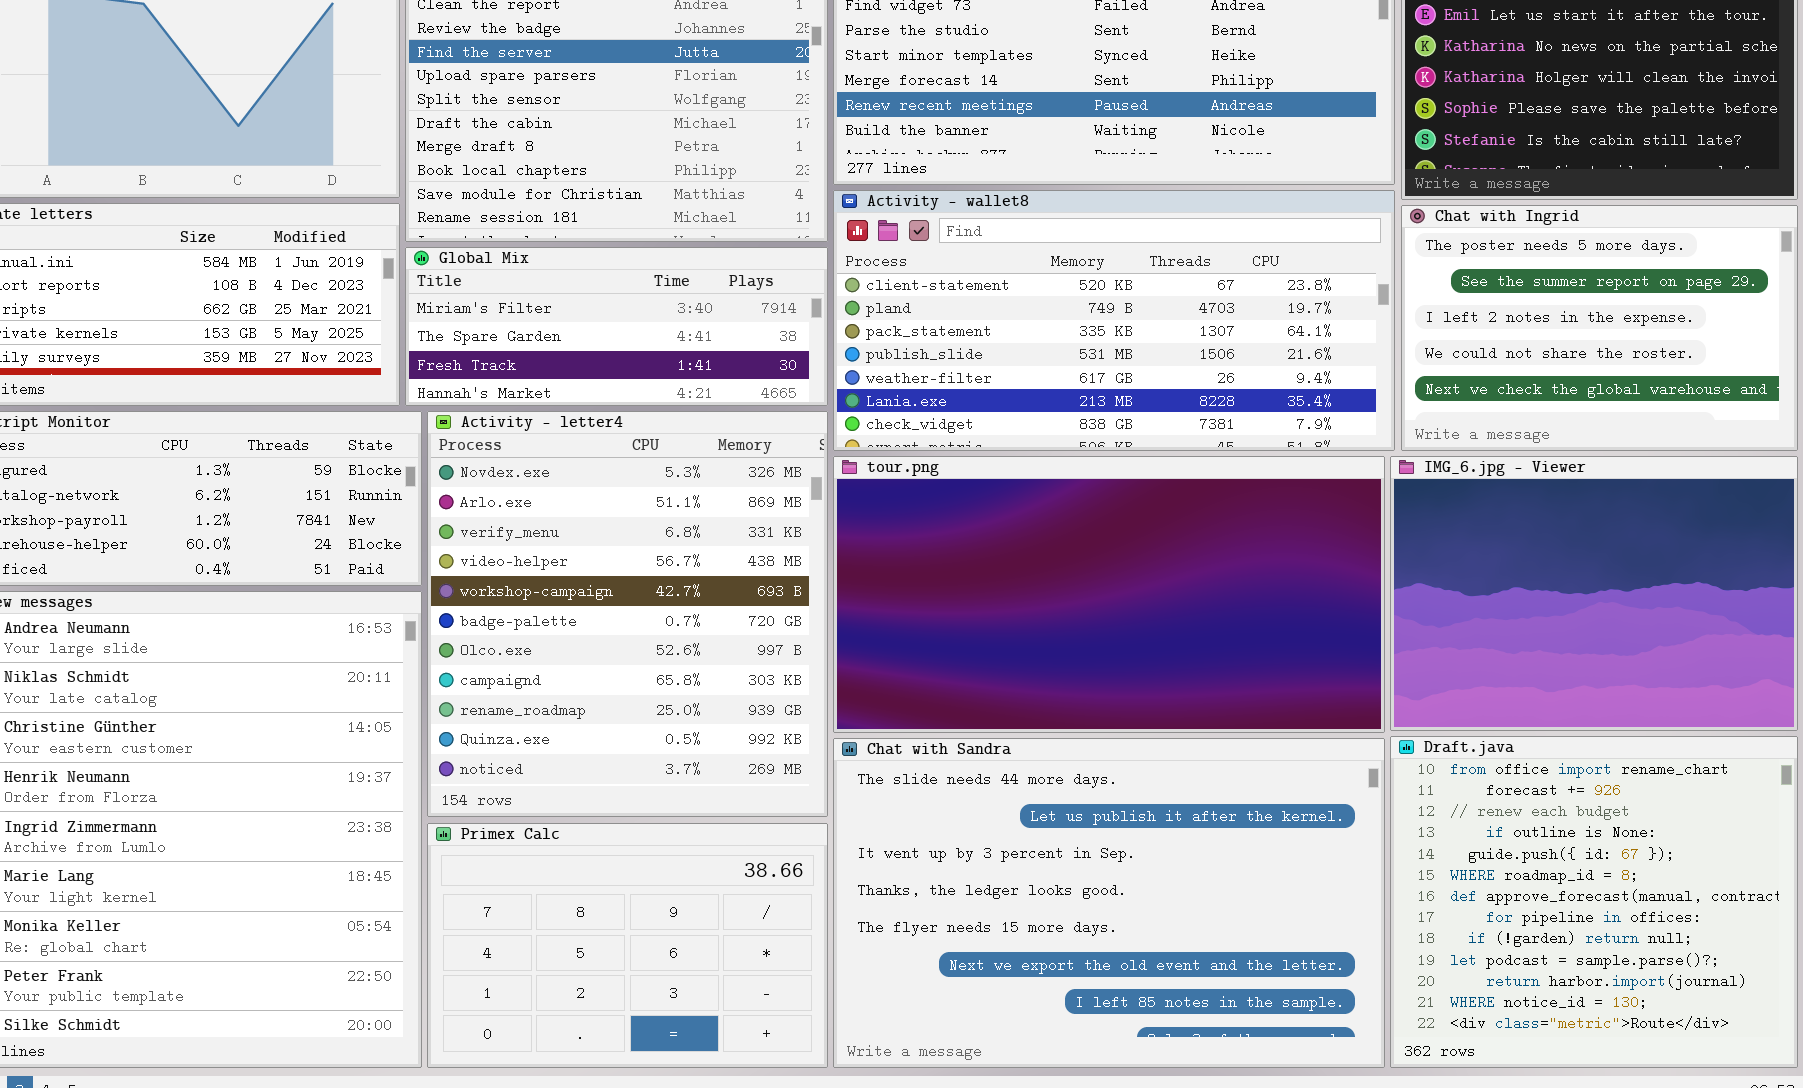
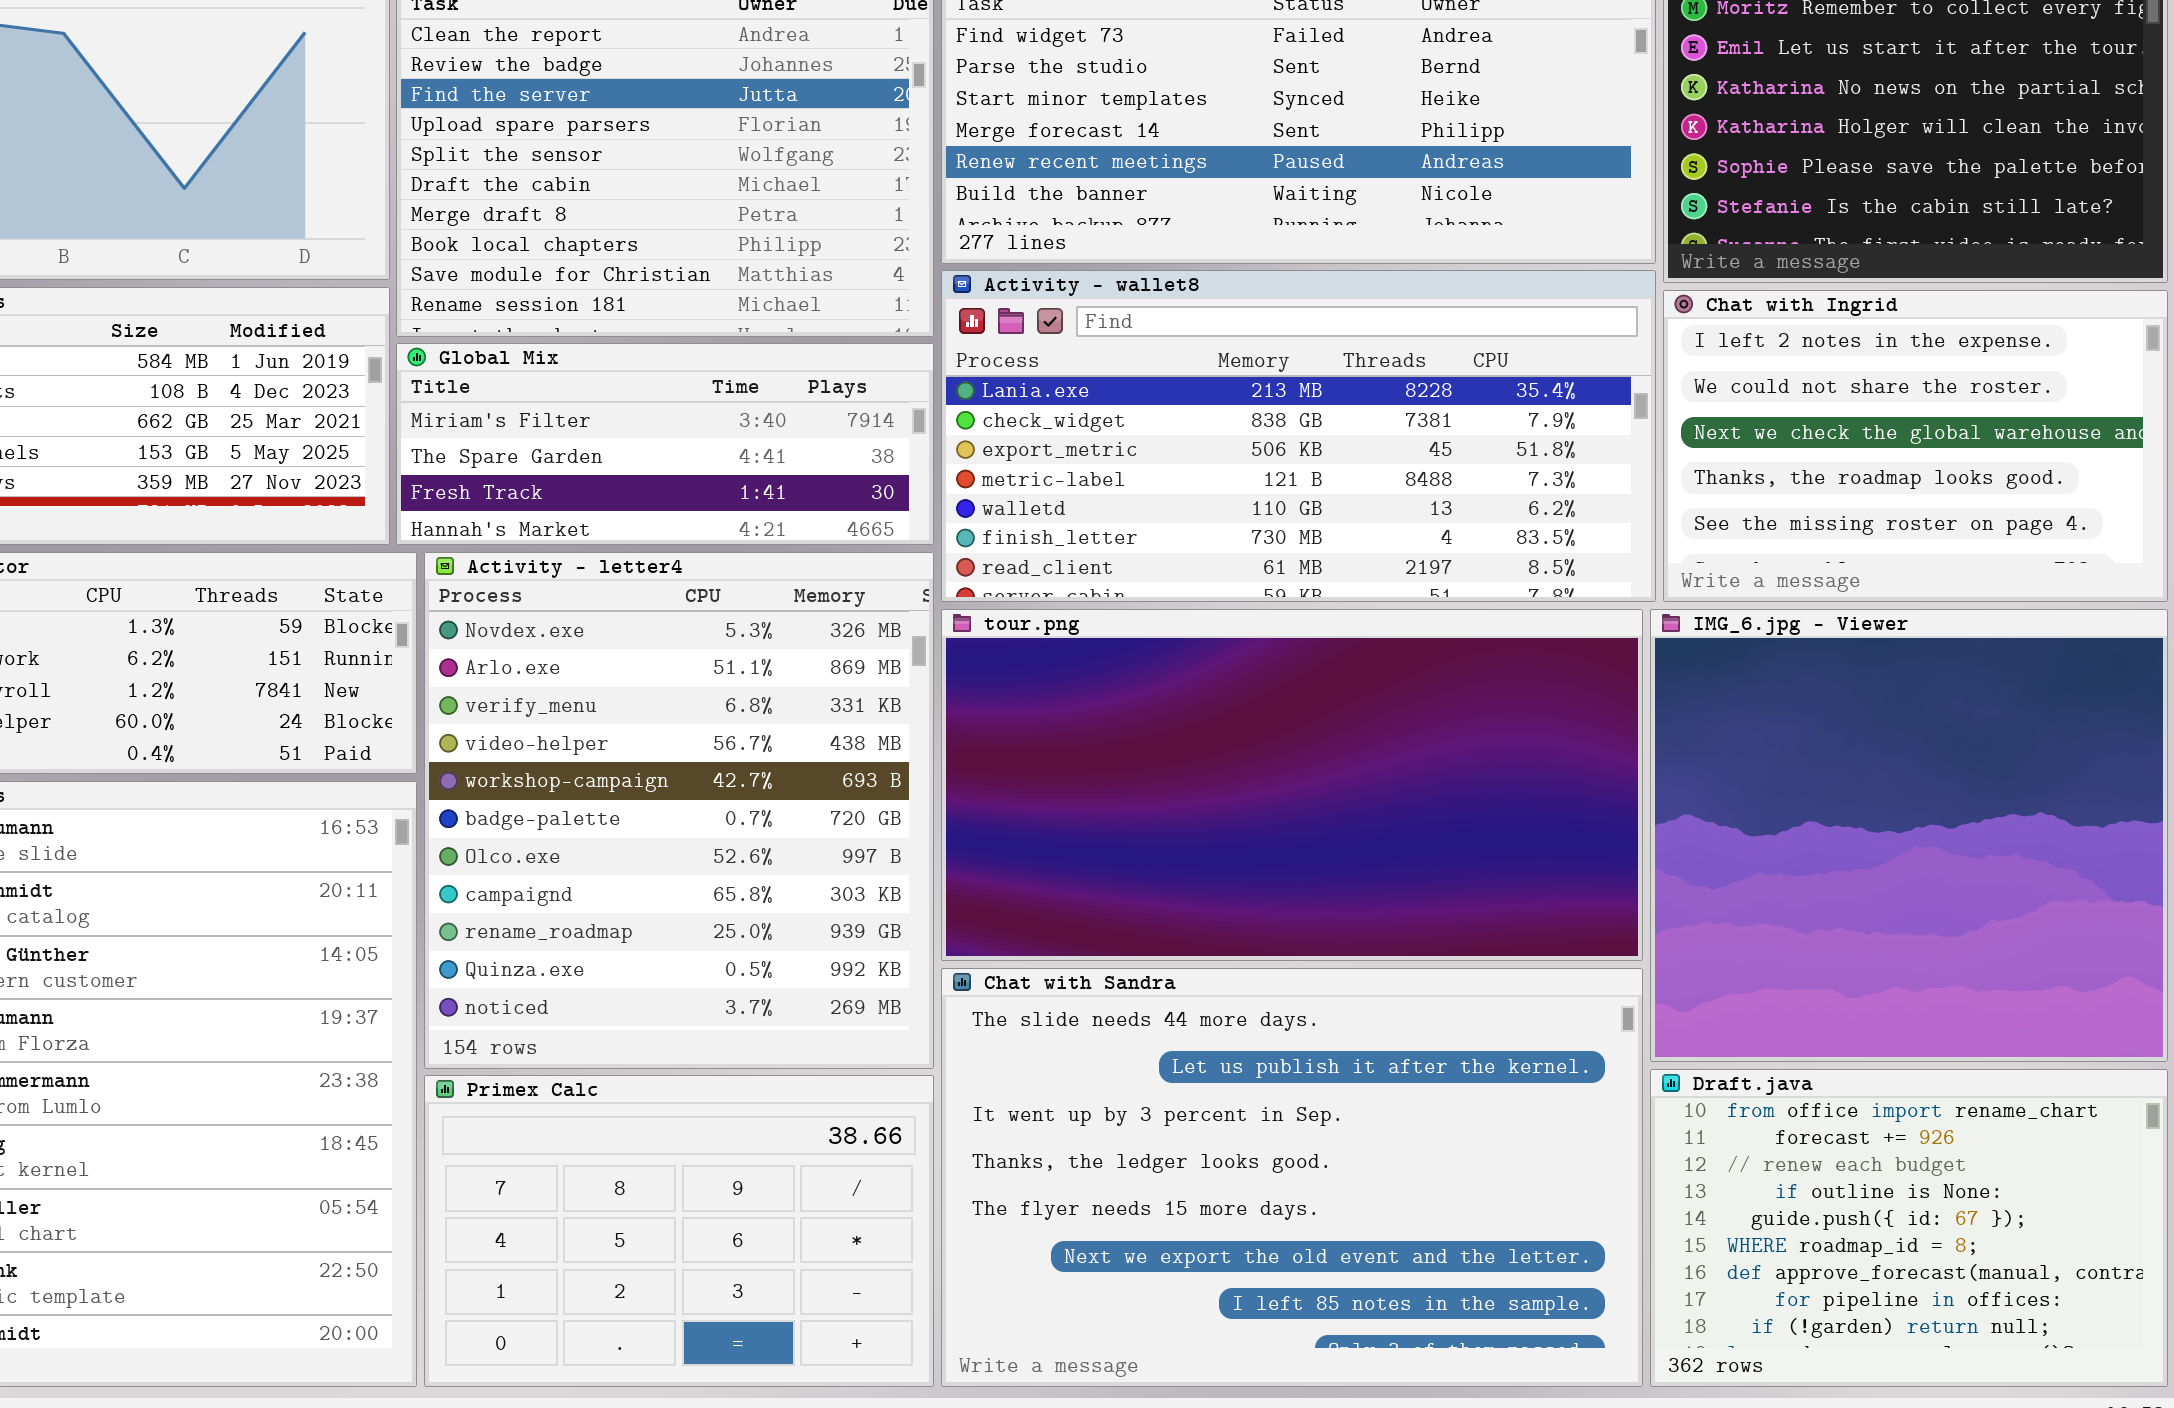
Activity - wallet8: [833,190,1395,451] -> [941,270,1656,602], scrolled down 5 rows
Chat with Ingrid: [1401,205,1798,451] -> [1663,290,2168,602], scrolled down 2 rows
IMG_6.jpg - Viewer: [1390,456,1798,731] -> [1650,609,2168,1062], resized
Draft.java: [1390,736,1798,1068] -> [1650,1069,2168,1387], resized

